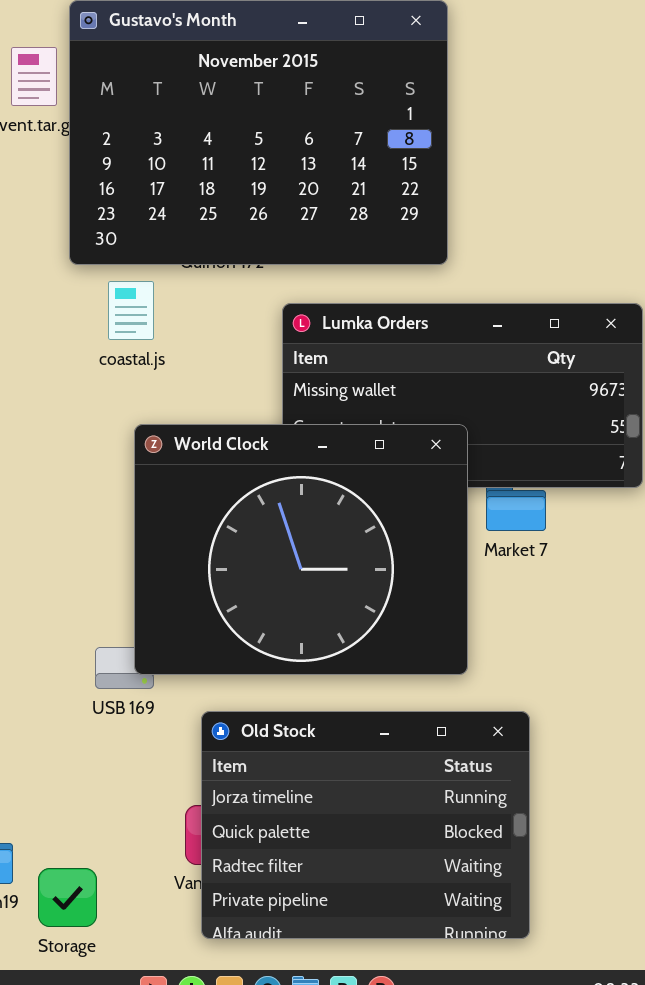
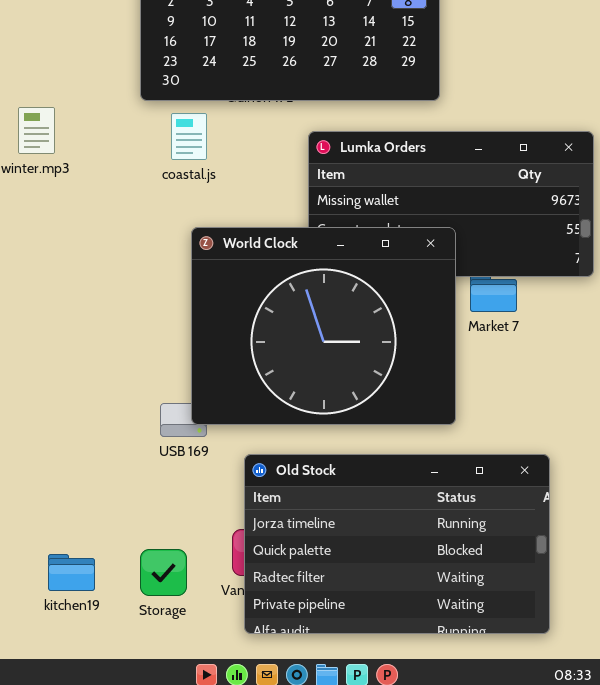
Old Stock: [201,711,530,939] -> [244,454,550,634], resized
Storage: [38,868,97,927] -> [140,549,187,596], moved

